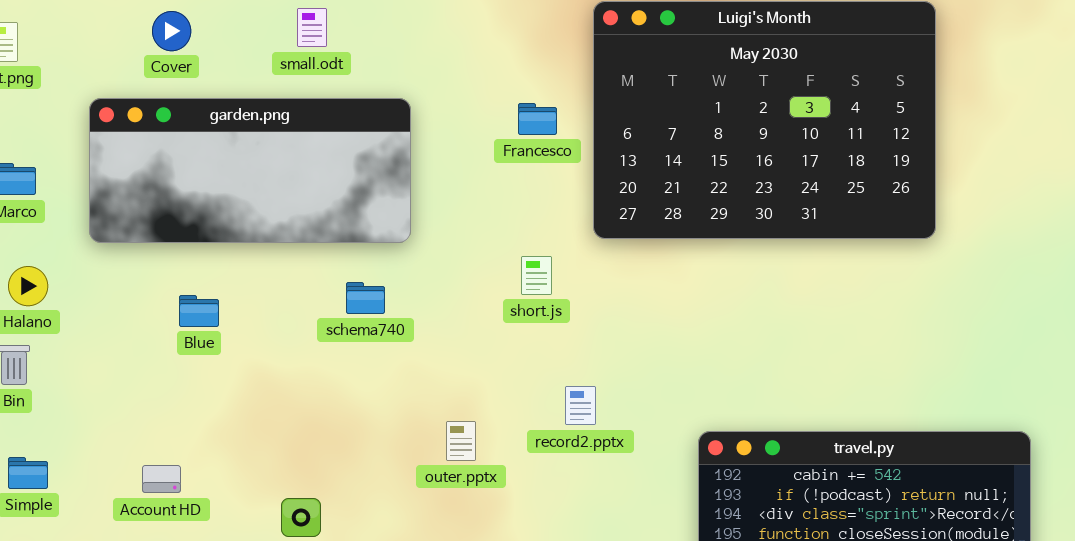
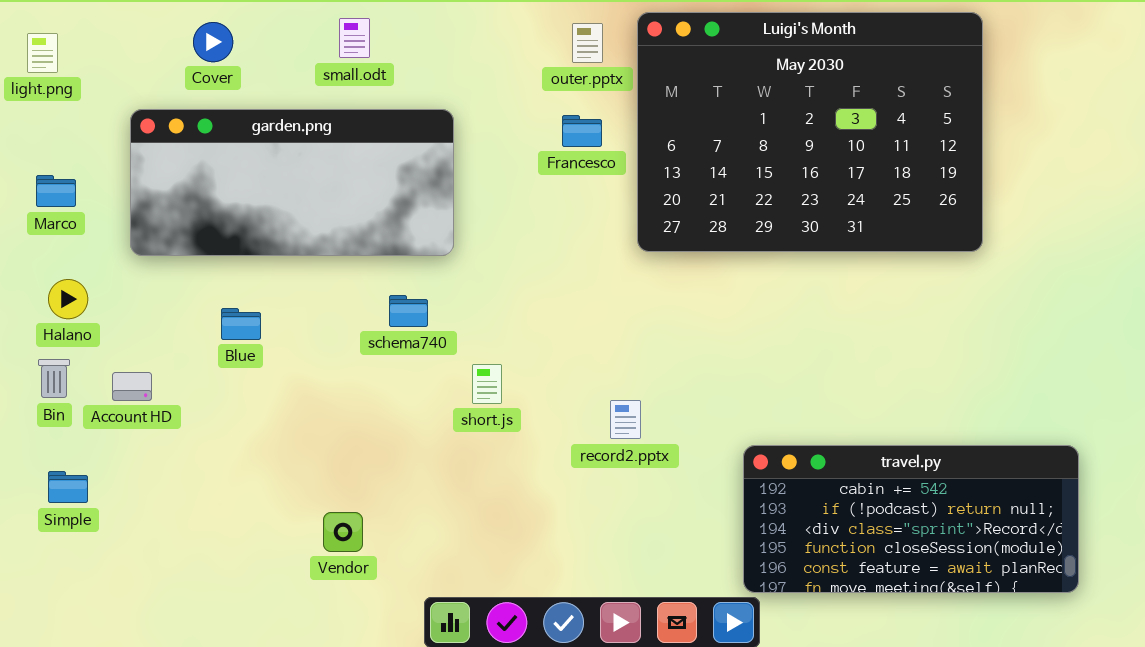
short.js: [521,256,552,295] -> [472,364,502,404], moved
outer.pptx: [446,421,476,461] -> [572,23,603,63], moved
Account HD: [142,465,181,493] -> [112,372,152,401], moved

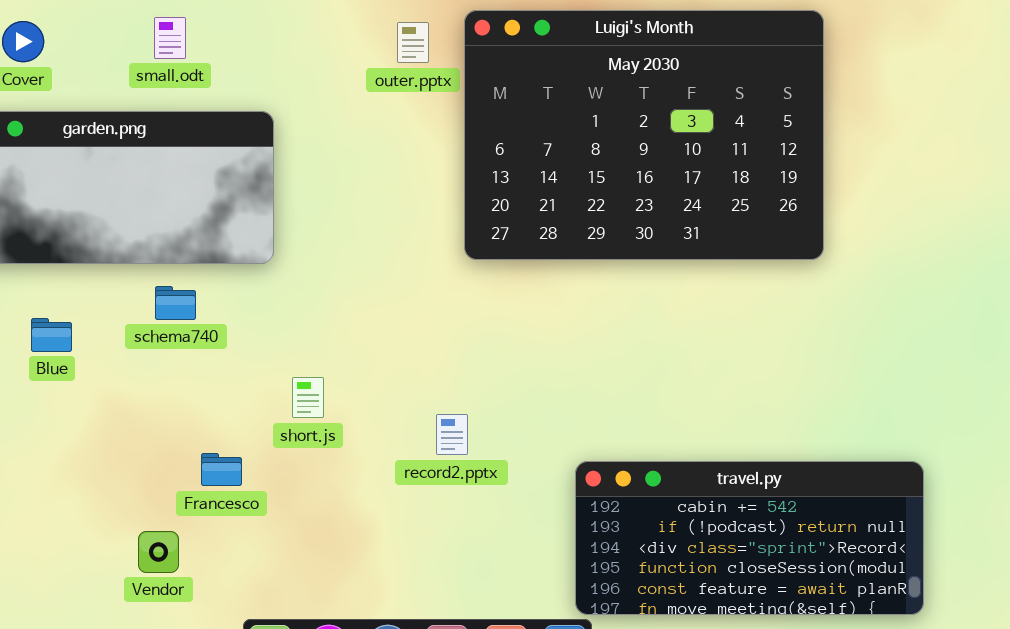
Francesco: [562,115,602,147] -> [201,453,242,486], moved
schema740: [389,295,428,327] -> [155,286,196,320], moved

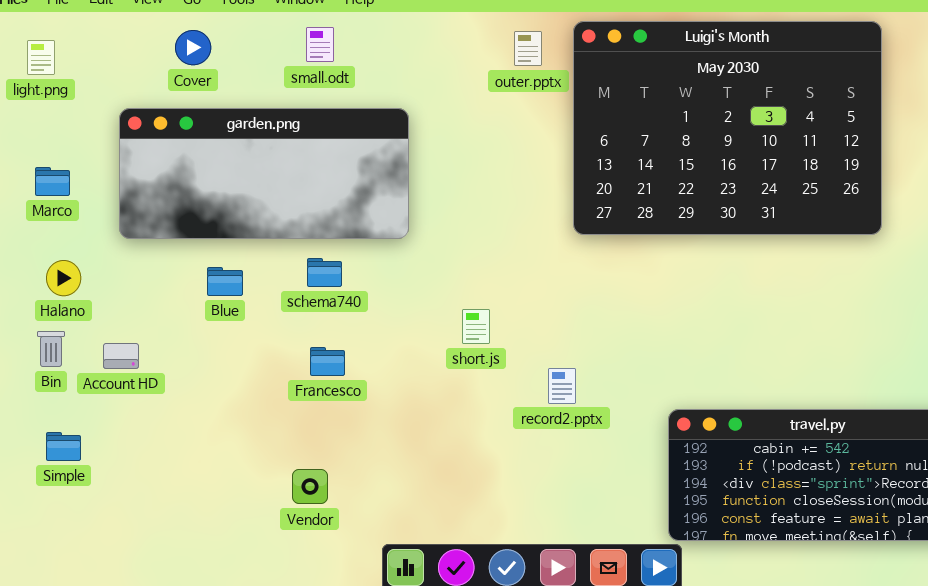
Blue: [31,318,72,352] -> [207,267,243,296], moved
short.js: [292,377,324,418] -> [462,309,490,344], moved
Francesco: [201,453,242,486] -> [310,347,345,376], moved

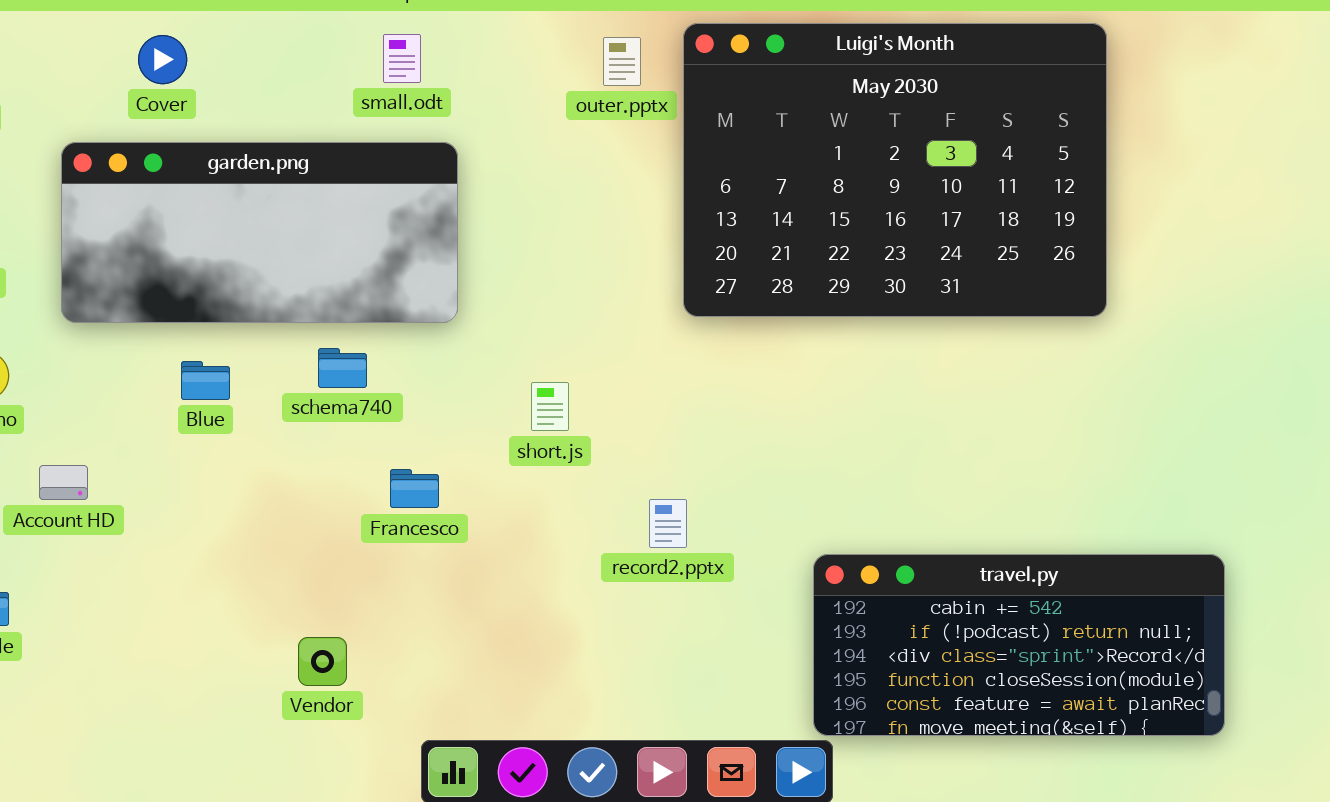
small.odt: [306,27,334,62] -> [383,34,421,83], moved
short.js: [462,309,490,344] -> [531,382,569,431], moved
Francesco: [310,347,345,376] -> [390,469,439,508], moved

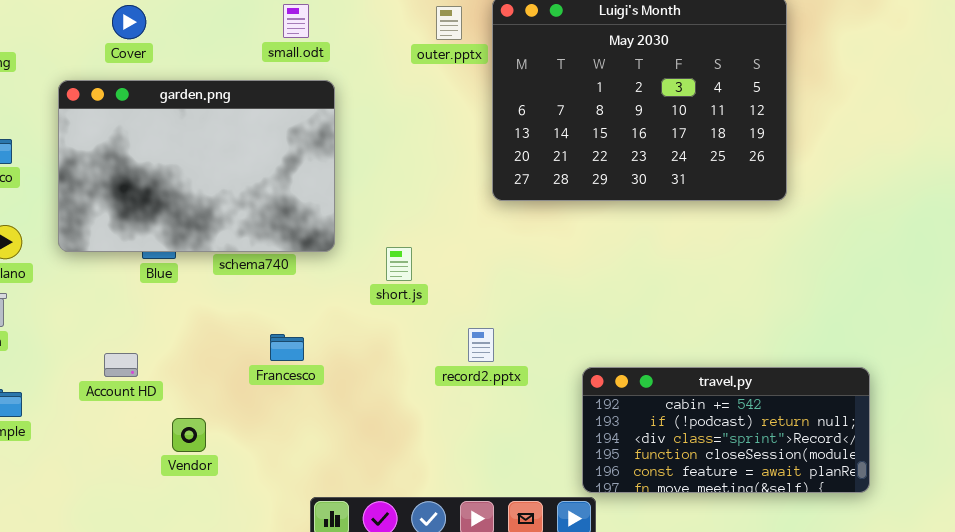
garden.png: [61,142,458,323] -> [58,80,335,252], resized
Account HD: [39,465,88,500] -> [104,353,138,377], moved
Francesco: [390,469,439,508] -> [270,334,304,361], moved
Vendor: [298,637,347,686] -> [172,418,206,452], moved

